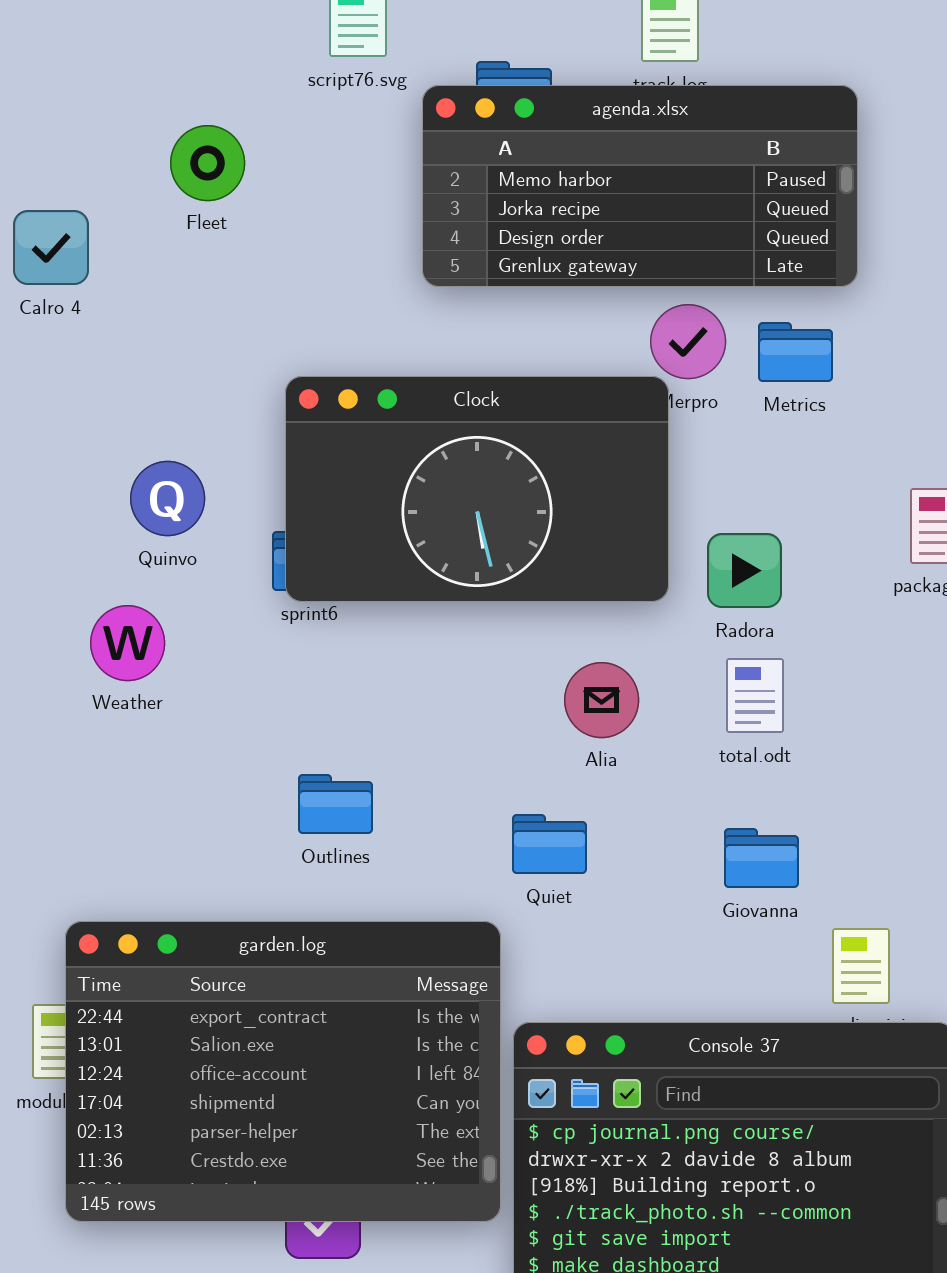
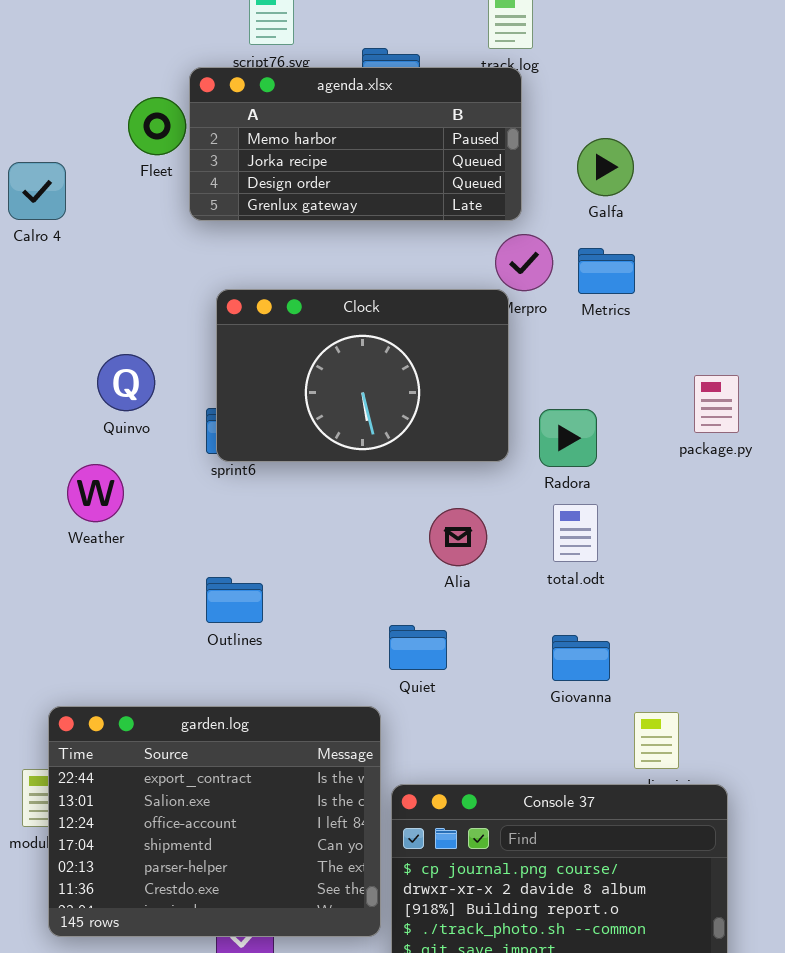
agenda.xlsx: [422,85,858,287] -> [189,67,522,221], moved
Outlines: [298,774,373,834] -> [206,577,263,623], moved

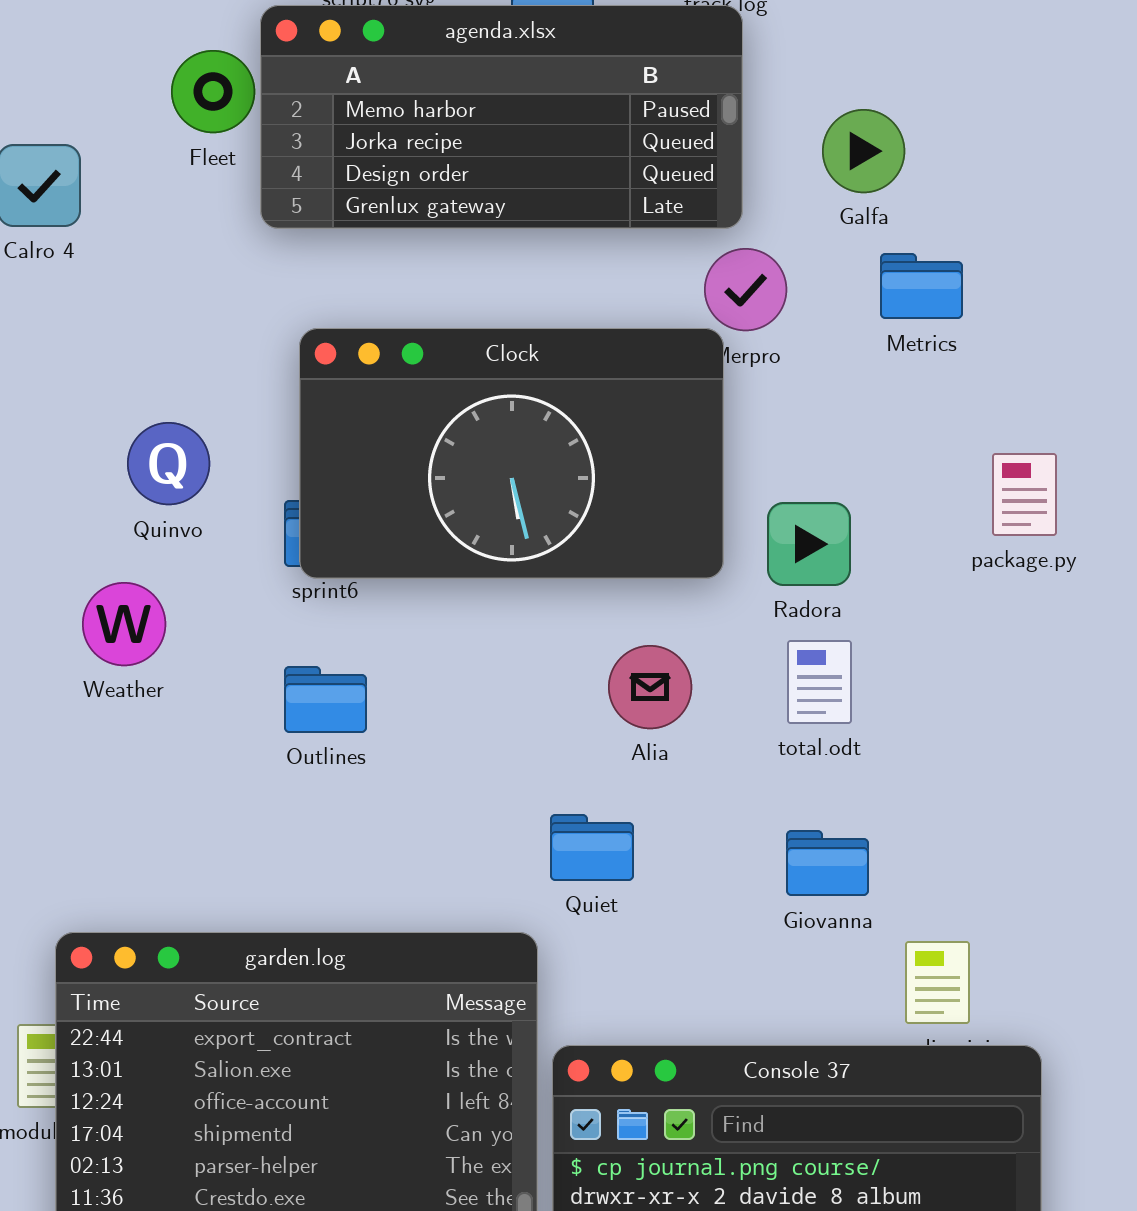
Metrics: [578,248,635,294] -> [880,253,963,319], moved
Outlines: [206,577,263,623] -> [284,666,367,733], moved

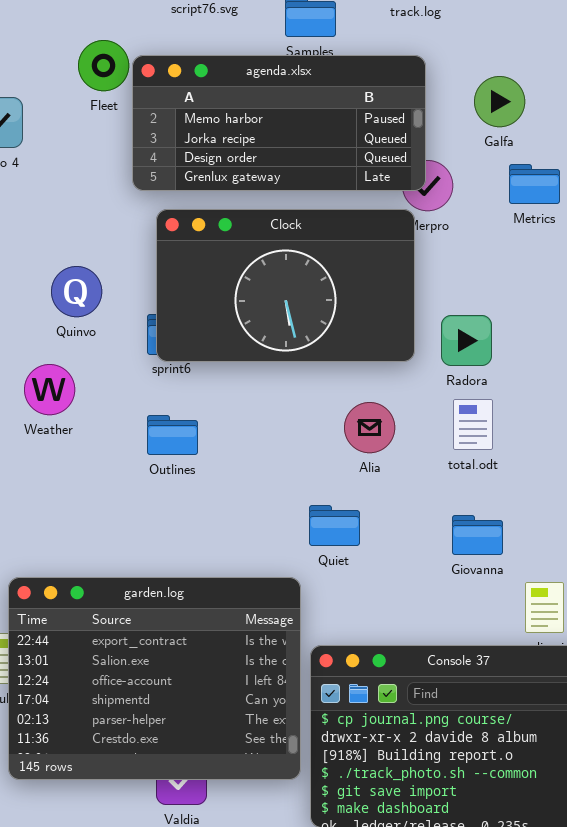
agenda.xlsx: [260,5,743,229] -> [132,55,426,191], moved

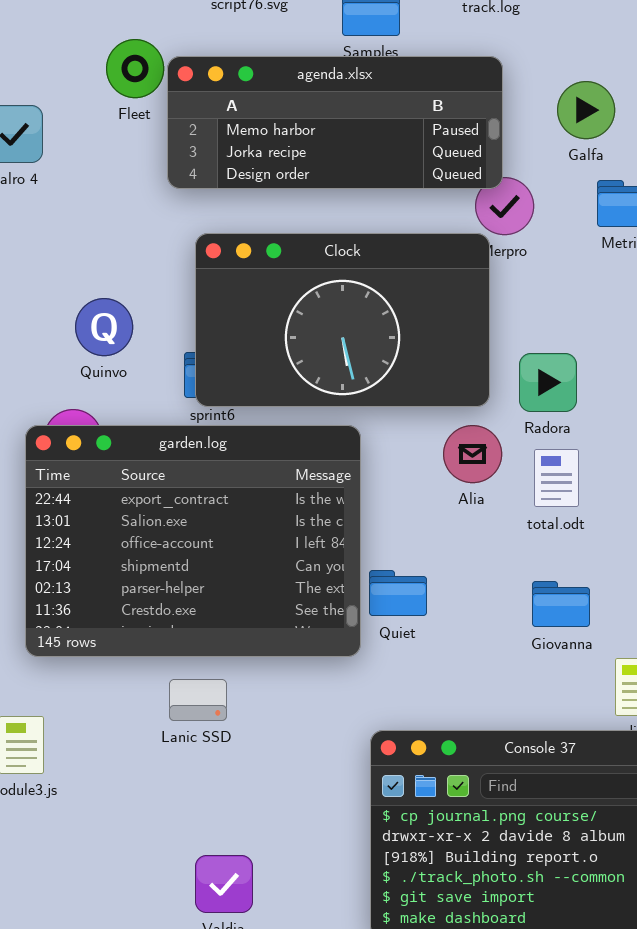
agenda.xlsx: [132,55,426,191] -> [167,56,503,189], resized
Alia: [344,402,395,453] -> [443,425,502,483], moved
garden.log: [8,577,301,780] -> [25,425,361,657], moved

